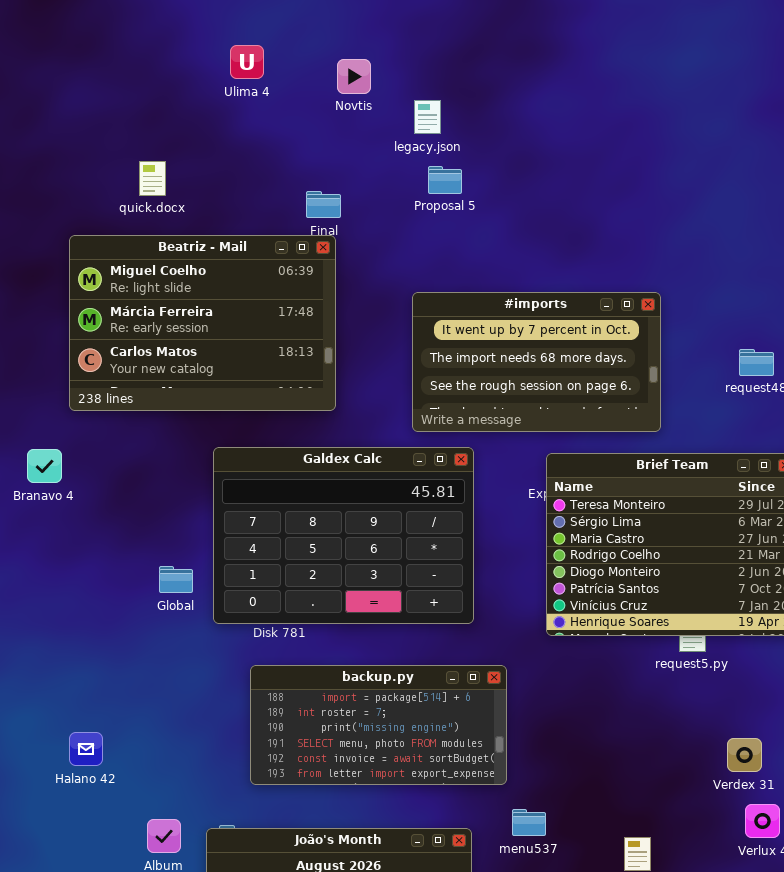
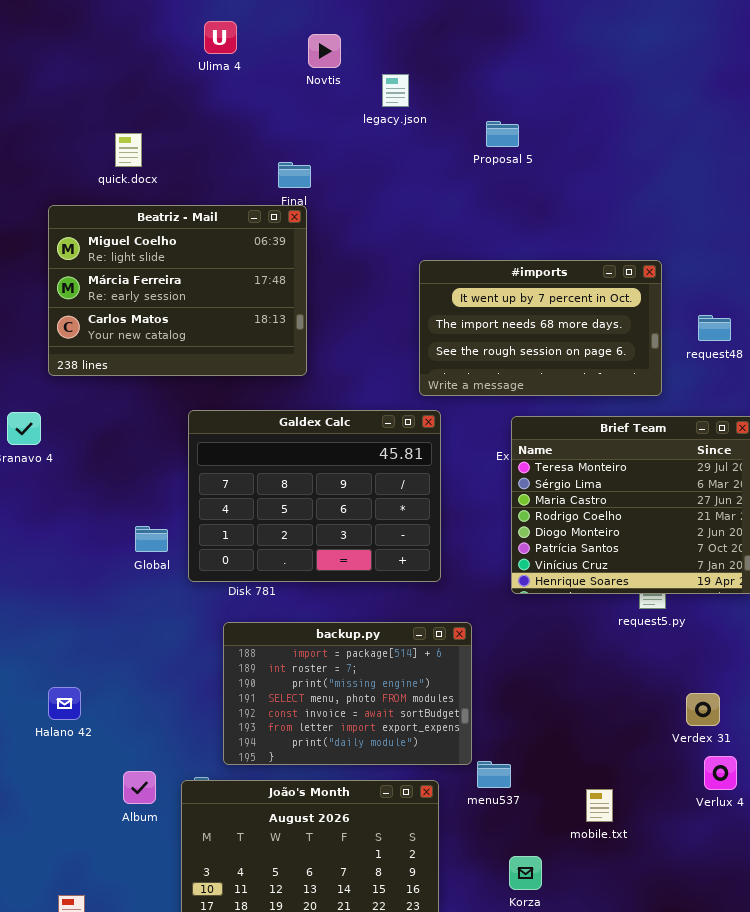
Proposal 5: [428,166,462,194] -> [486,121,519,147], moved
#imports: [412,292,661,432] -> [419,260,662,396], moved
backup.py: [250,665,507,785] -> [223,622,472,765], resized

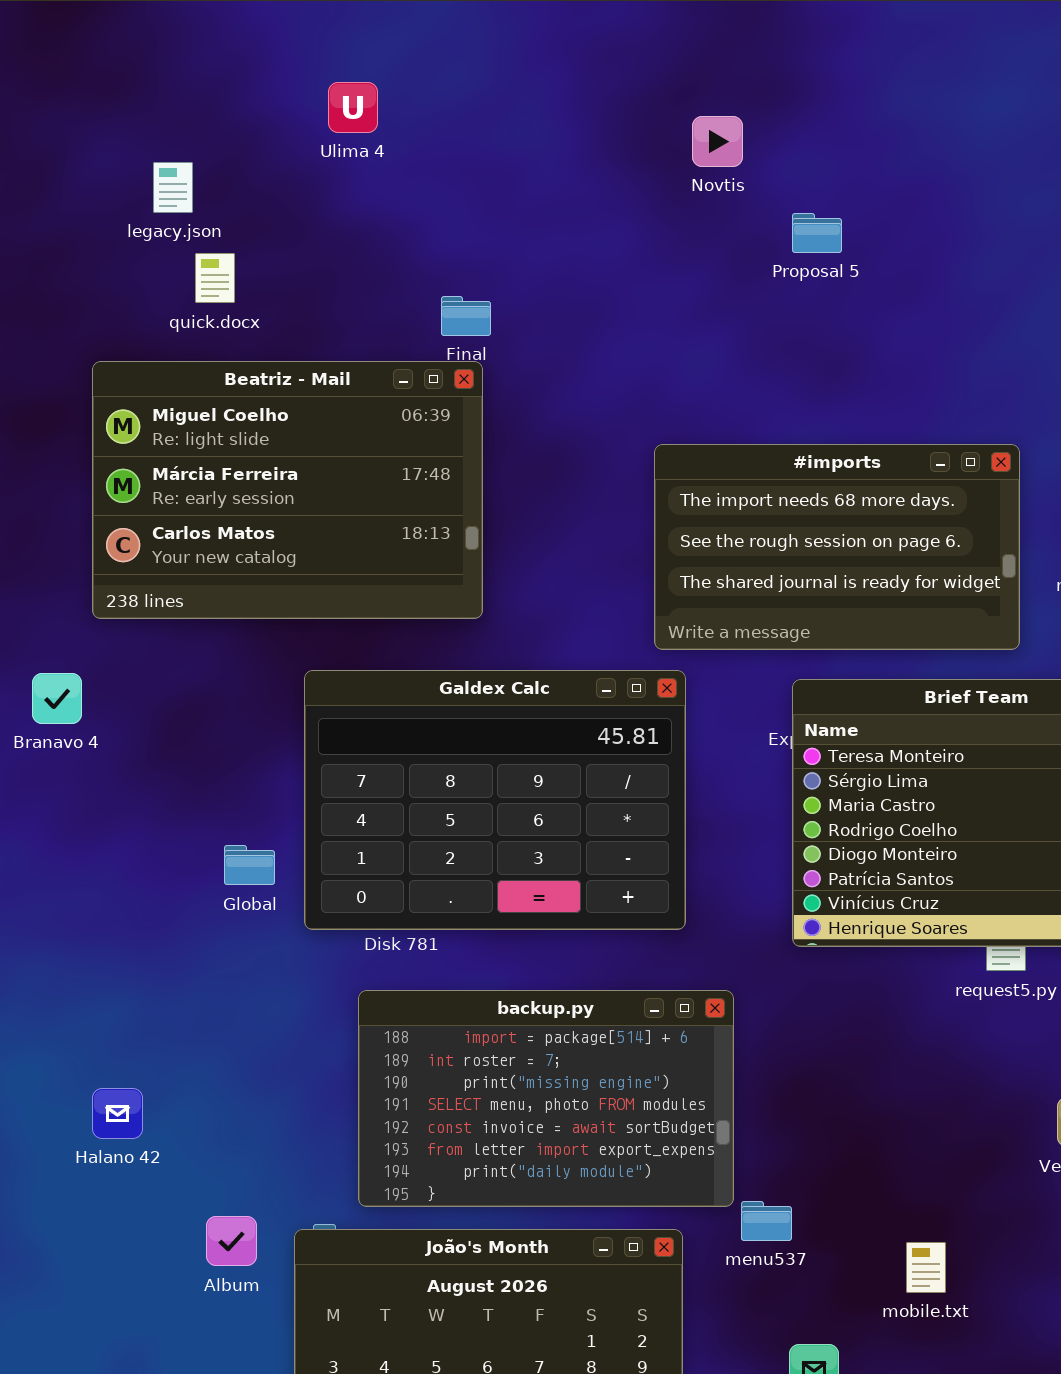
Novtis: [308,34,341,68] -> [692,116,743,167], moved
legacy.json: [382,74,409,107] -> [153,162,193,213], moved
Proposal 5: [486,121,519,147] -> [792,213,842,253], moved
#imports: [419,260,662,396] -> [654,444,1020,650], scrolled down 1 row

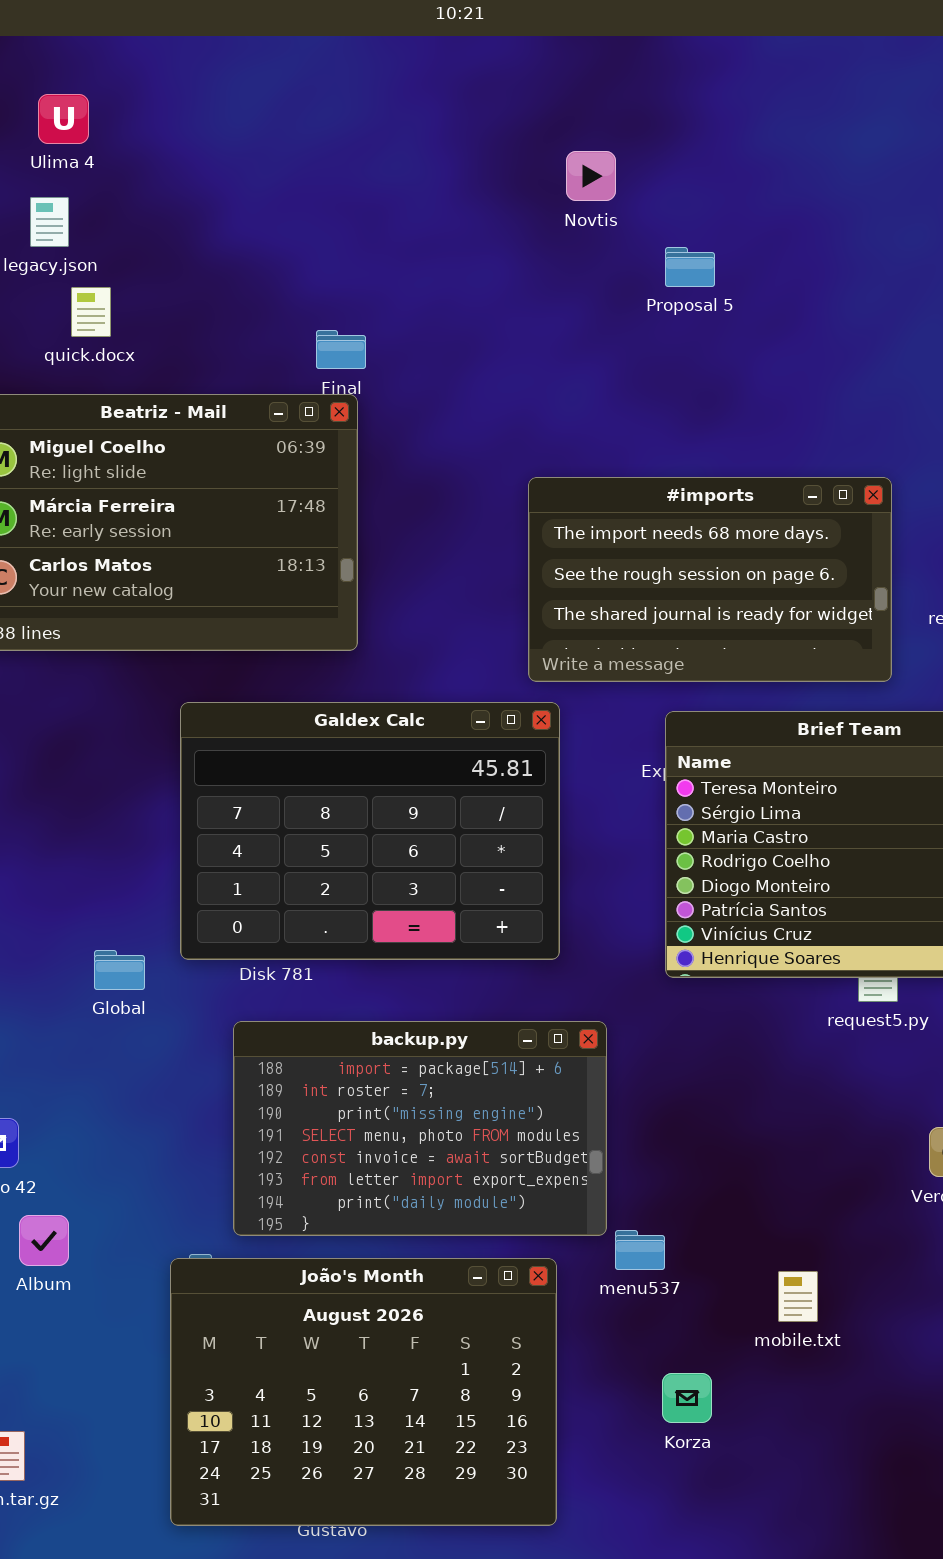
Ulima 4: [328,82,378,133] -> [38,94,89,144], moved
Global: [224,845,275,885] -> [94,950,145,990], moved
Album: [206,1216,257,1266] -> [19,1215,69,1266], moved

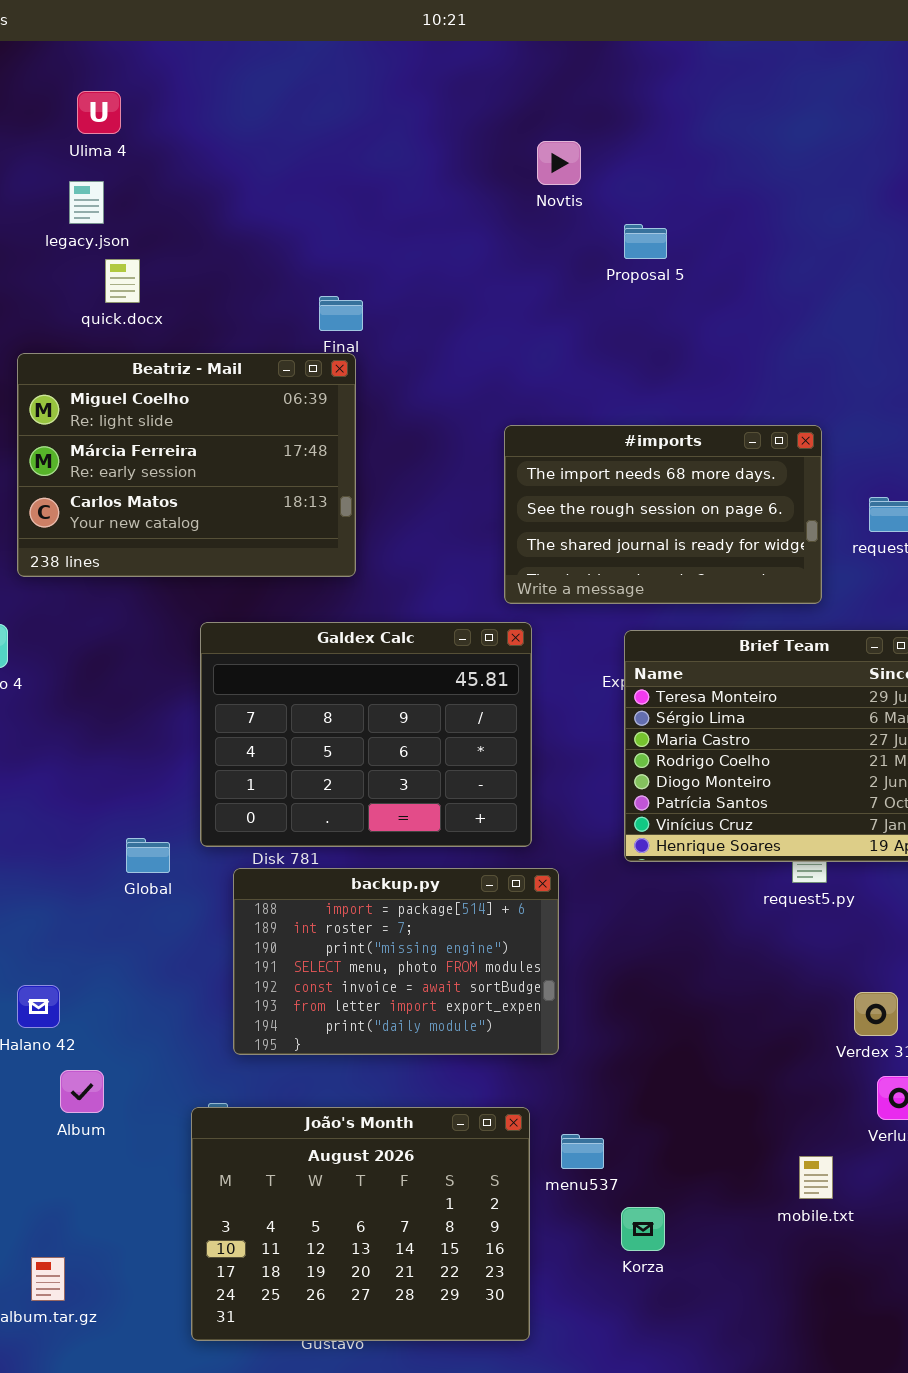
backup.py: [233,1021,607,1236] -> [233,868,559,1055], moved
menu537: [615,1230,665,1270] -> [561,1134,604,1169], moved
mobile.txt: [778,1271,818,1322] -> [799,1156,833,1199], moved

